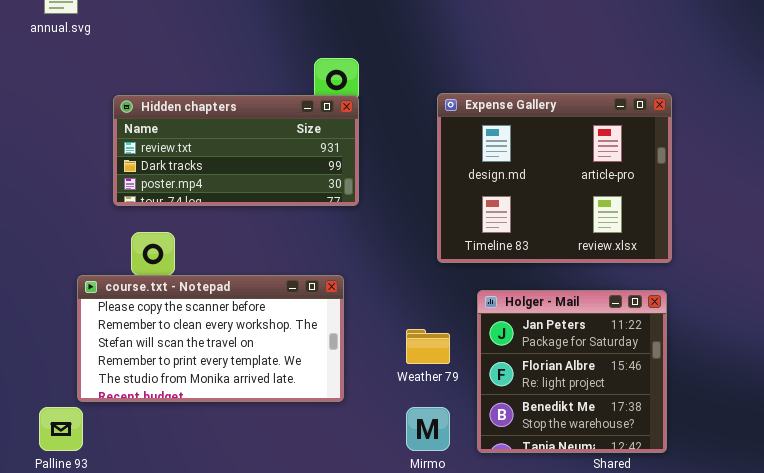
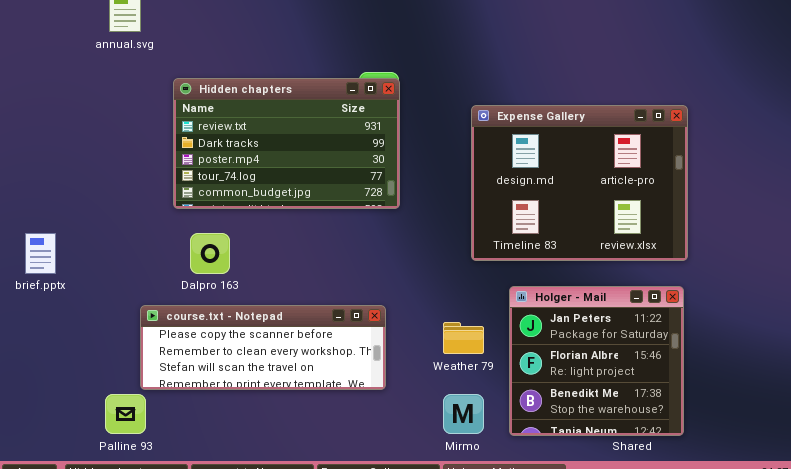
Hidden chapters: [113,95,359,206] -> [173,78,400,209], resized
course.txt - Notepad: [77,275,344,402] -> [140,305,386,390], resized

